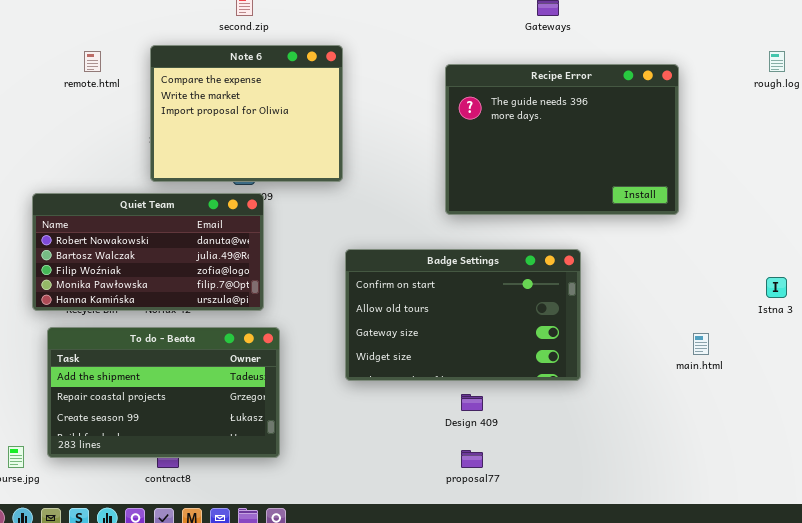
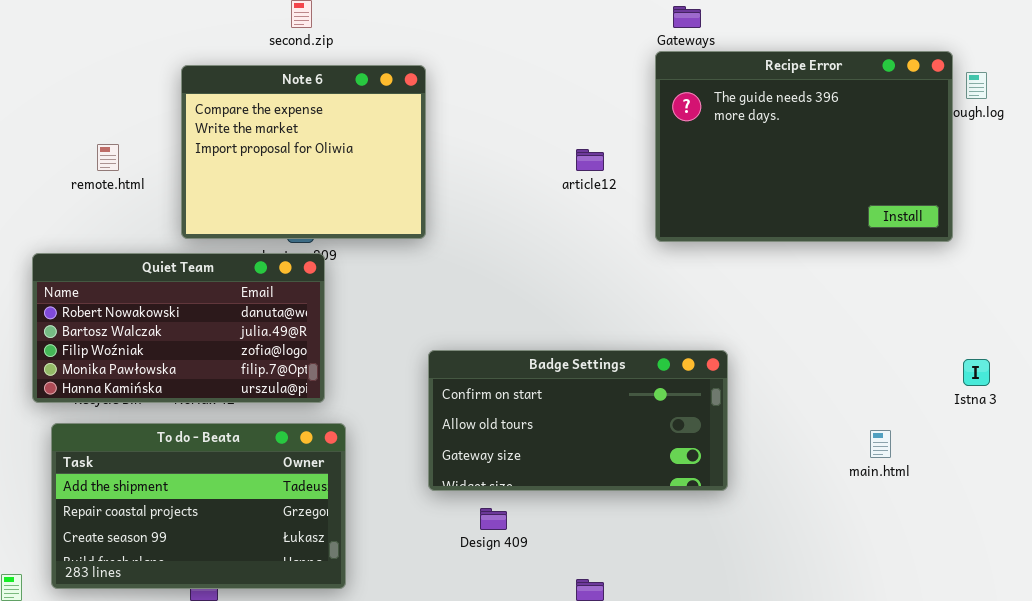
remote.html: [84,51,101,72] -> [97,144,119,171], moved
Recipe Error: [445,64,679,215] -> [655,51,953,242], moved
Badge Settings: [345,249,581,381] -> [428,350,728,491], resized
Design 409: [461,394,483,411] -> [480,508,507,530], moved

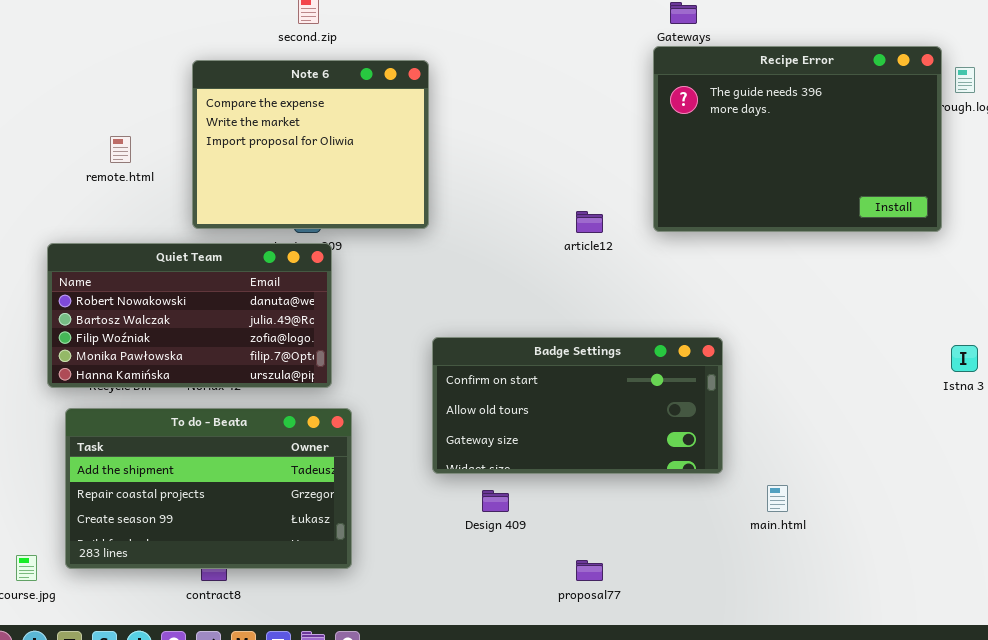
article12: [576,149,604,171] -> [576,211,603,233], moved
main.html: [870,430,891,458] -> [767,485,788,512], moved

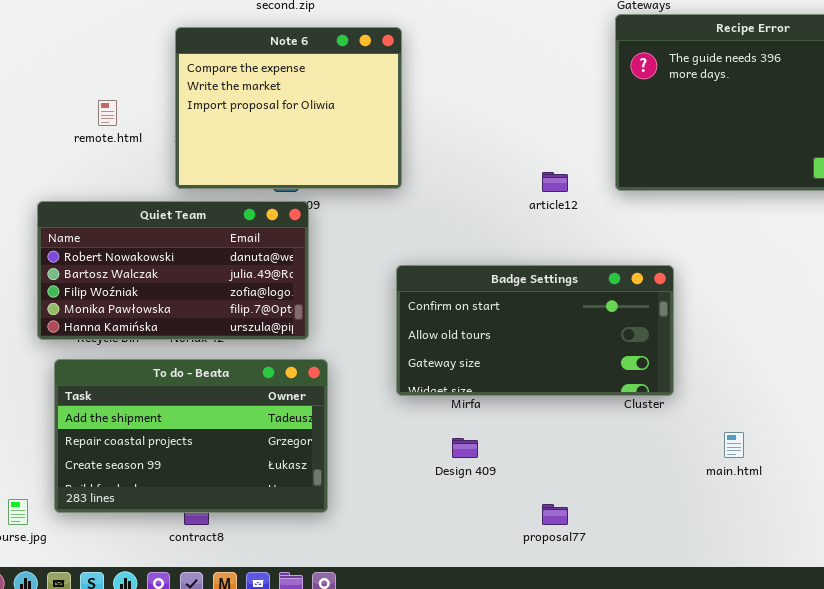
Badge Settings: [432,337,723,474] -> [396,265,674,396], moved

